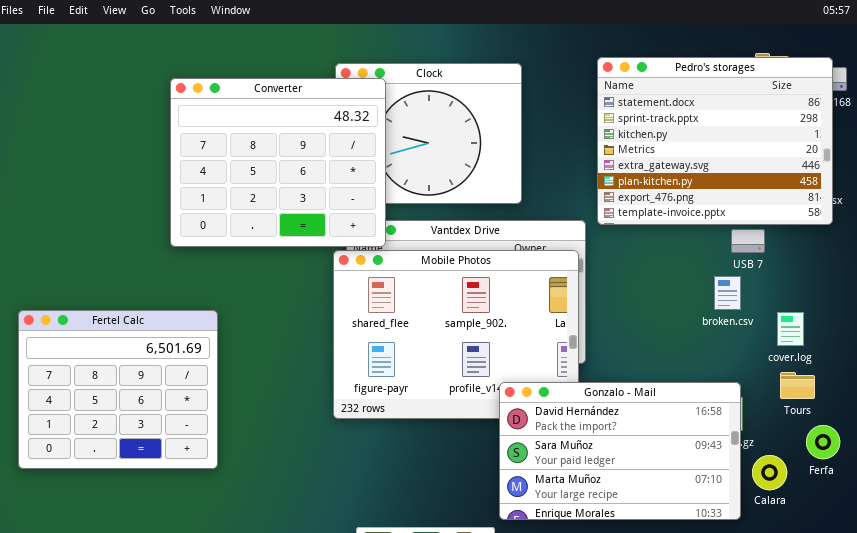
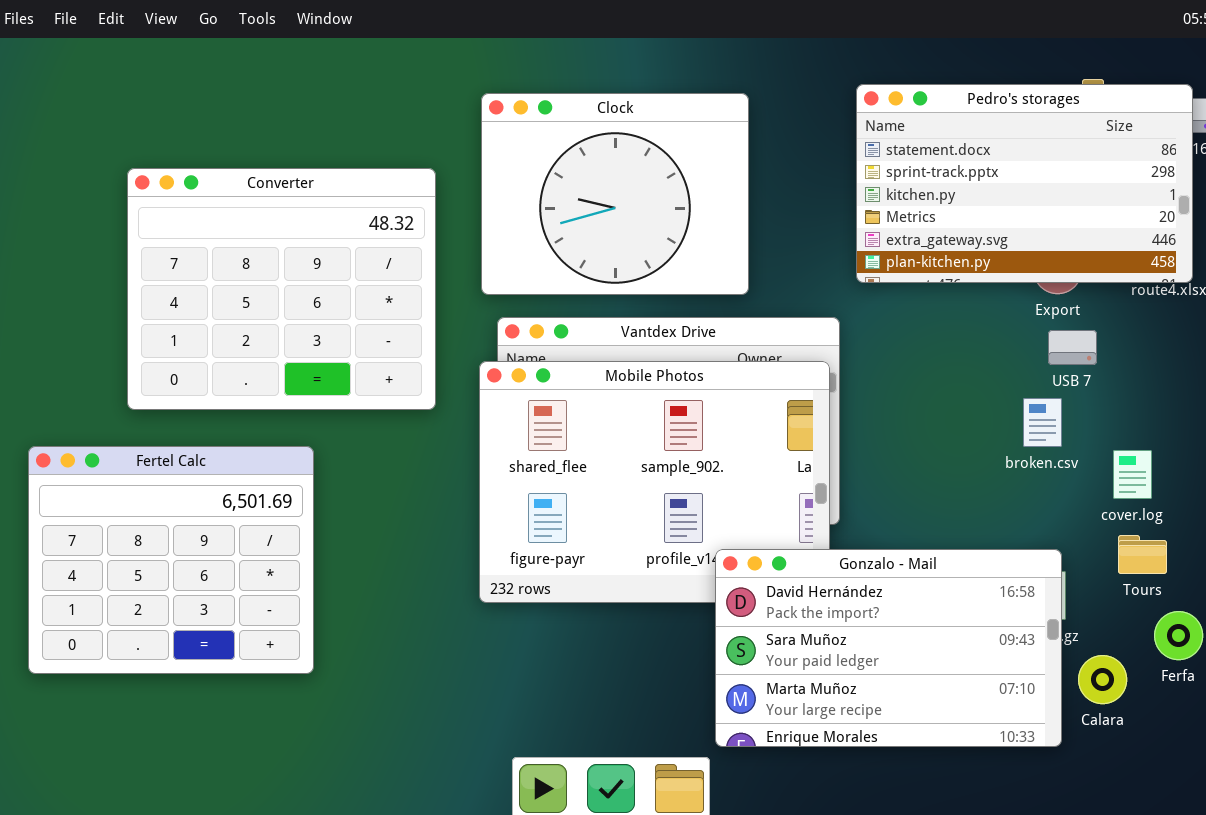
Pedro's storages: [597,57,833,225] -> [856,84,1193,283], resized
Converter: [170,78,386,247] -> [127,168,436,410], moved

